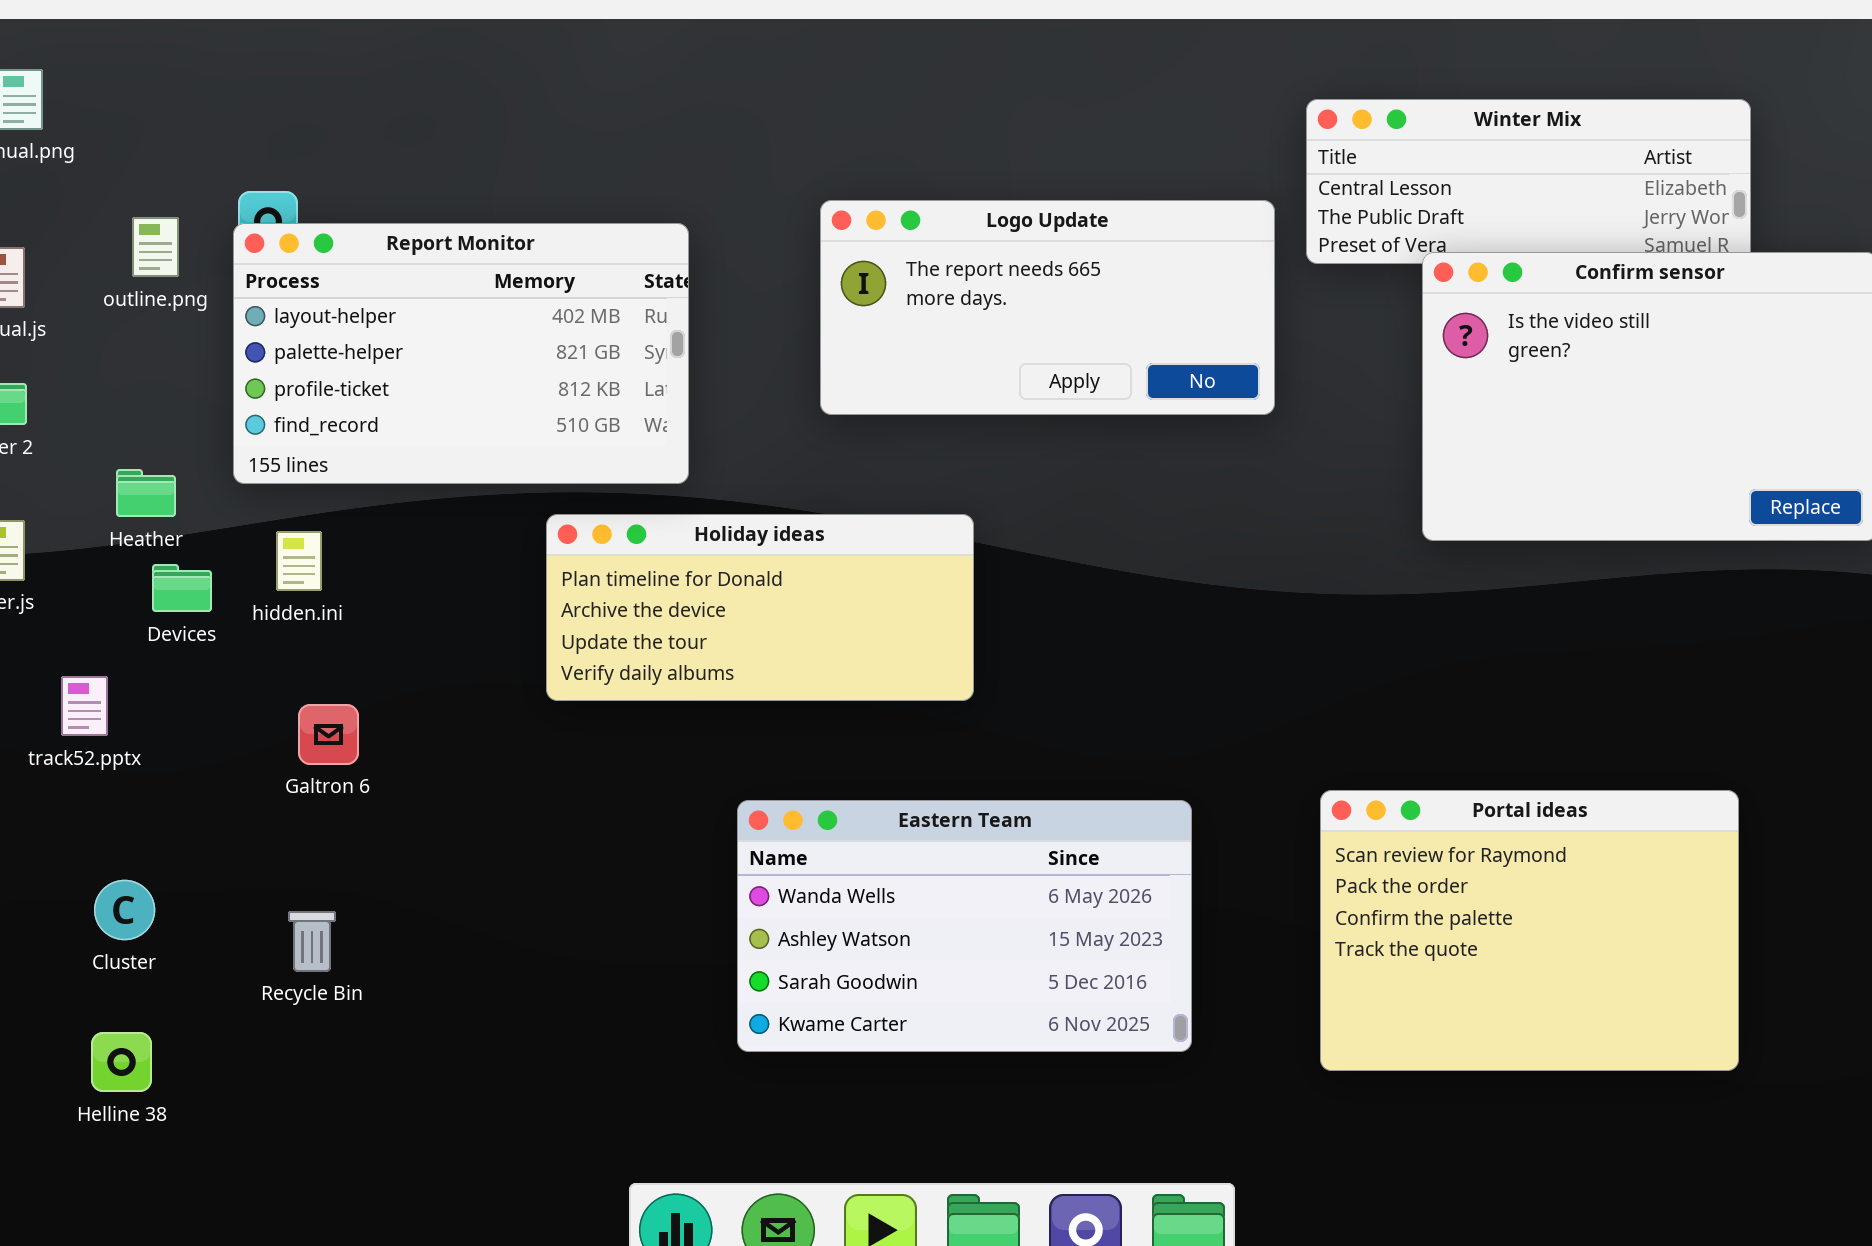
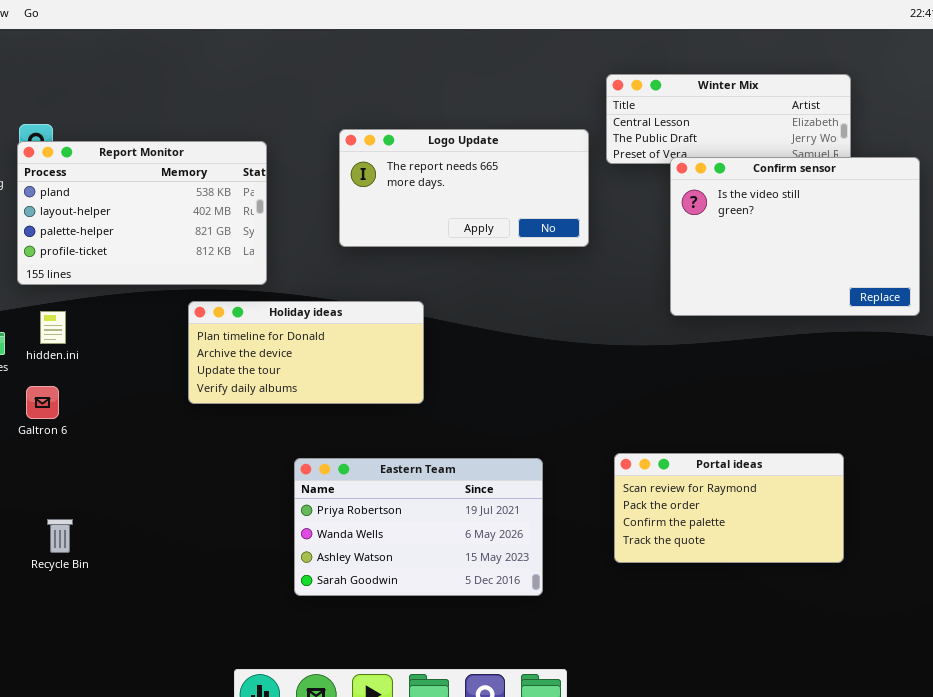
Report Monitor: [233,223,689,484] -> [17,141,267,285], scrolled up 1 row
Galtron 6: [298,704,359,765] -> [26,386,59,419], moved
Portal ideas: [1320,790,1739,1071] -> [614,453,844,563], resized
Eastern Team: [737,800,1192,1052] -> [294,458,543,596], scrolled up 1 row

